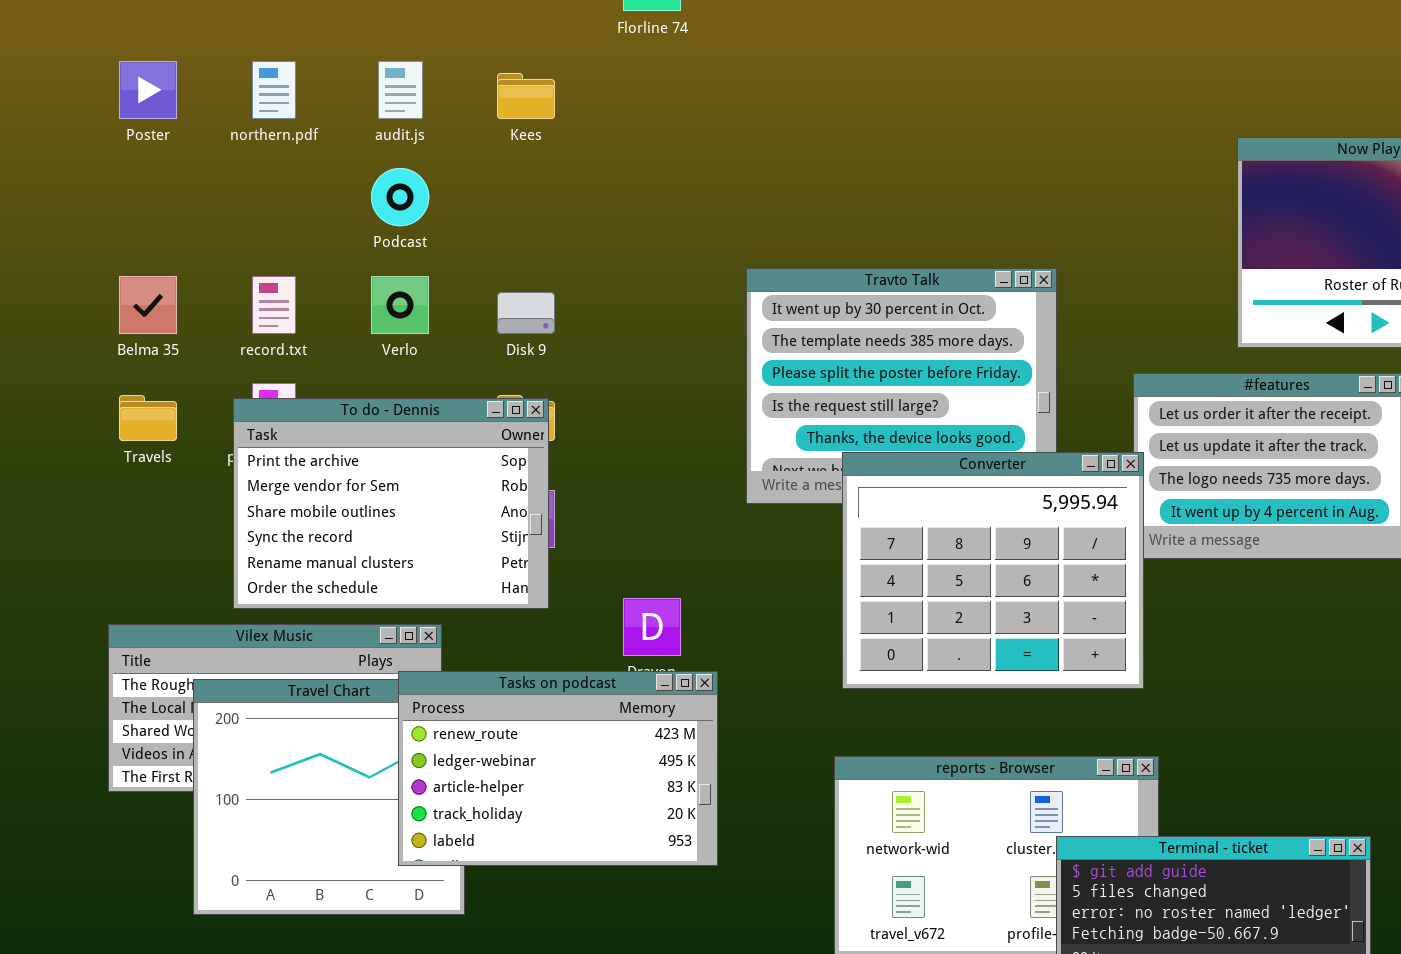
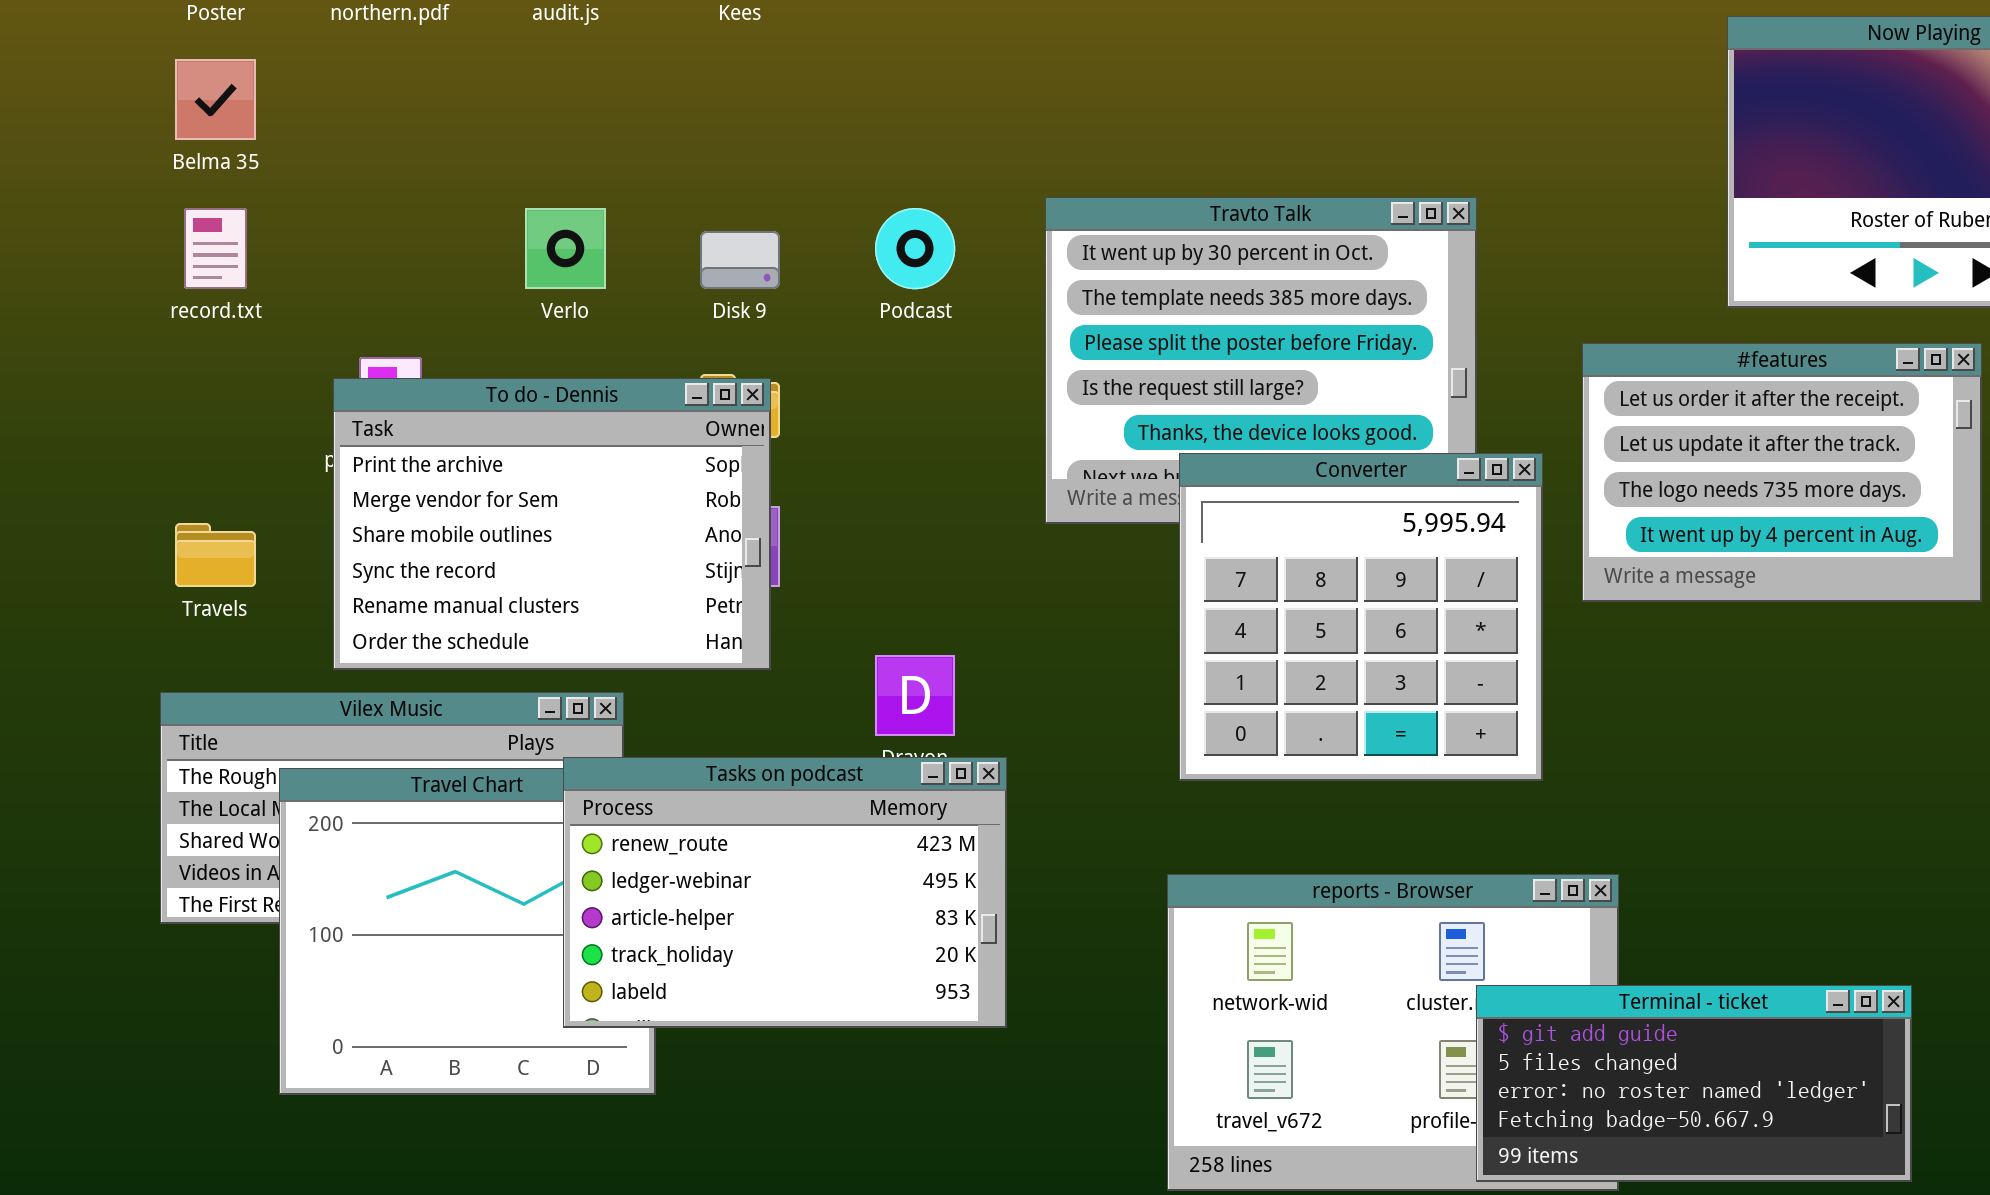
Podcast: [371,168,429,226] -> [875,208,955,289], moved
Belma 35: [119,276,177,334] -> [175,59,256,140], moved
record.txt: [252,276,296,334] -> [184,208,247,289], moved
Travels: [119,395,177,441] -> [175,523,256,587], moved
Converter: [842,452,1144,689] -> [1179,453,1543,781], resized

